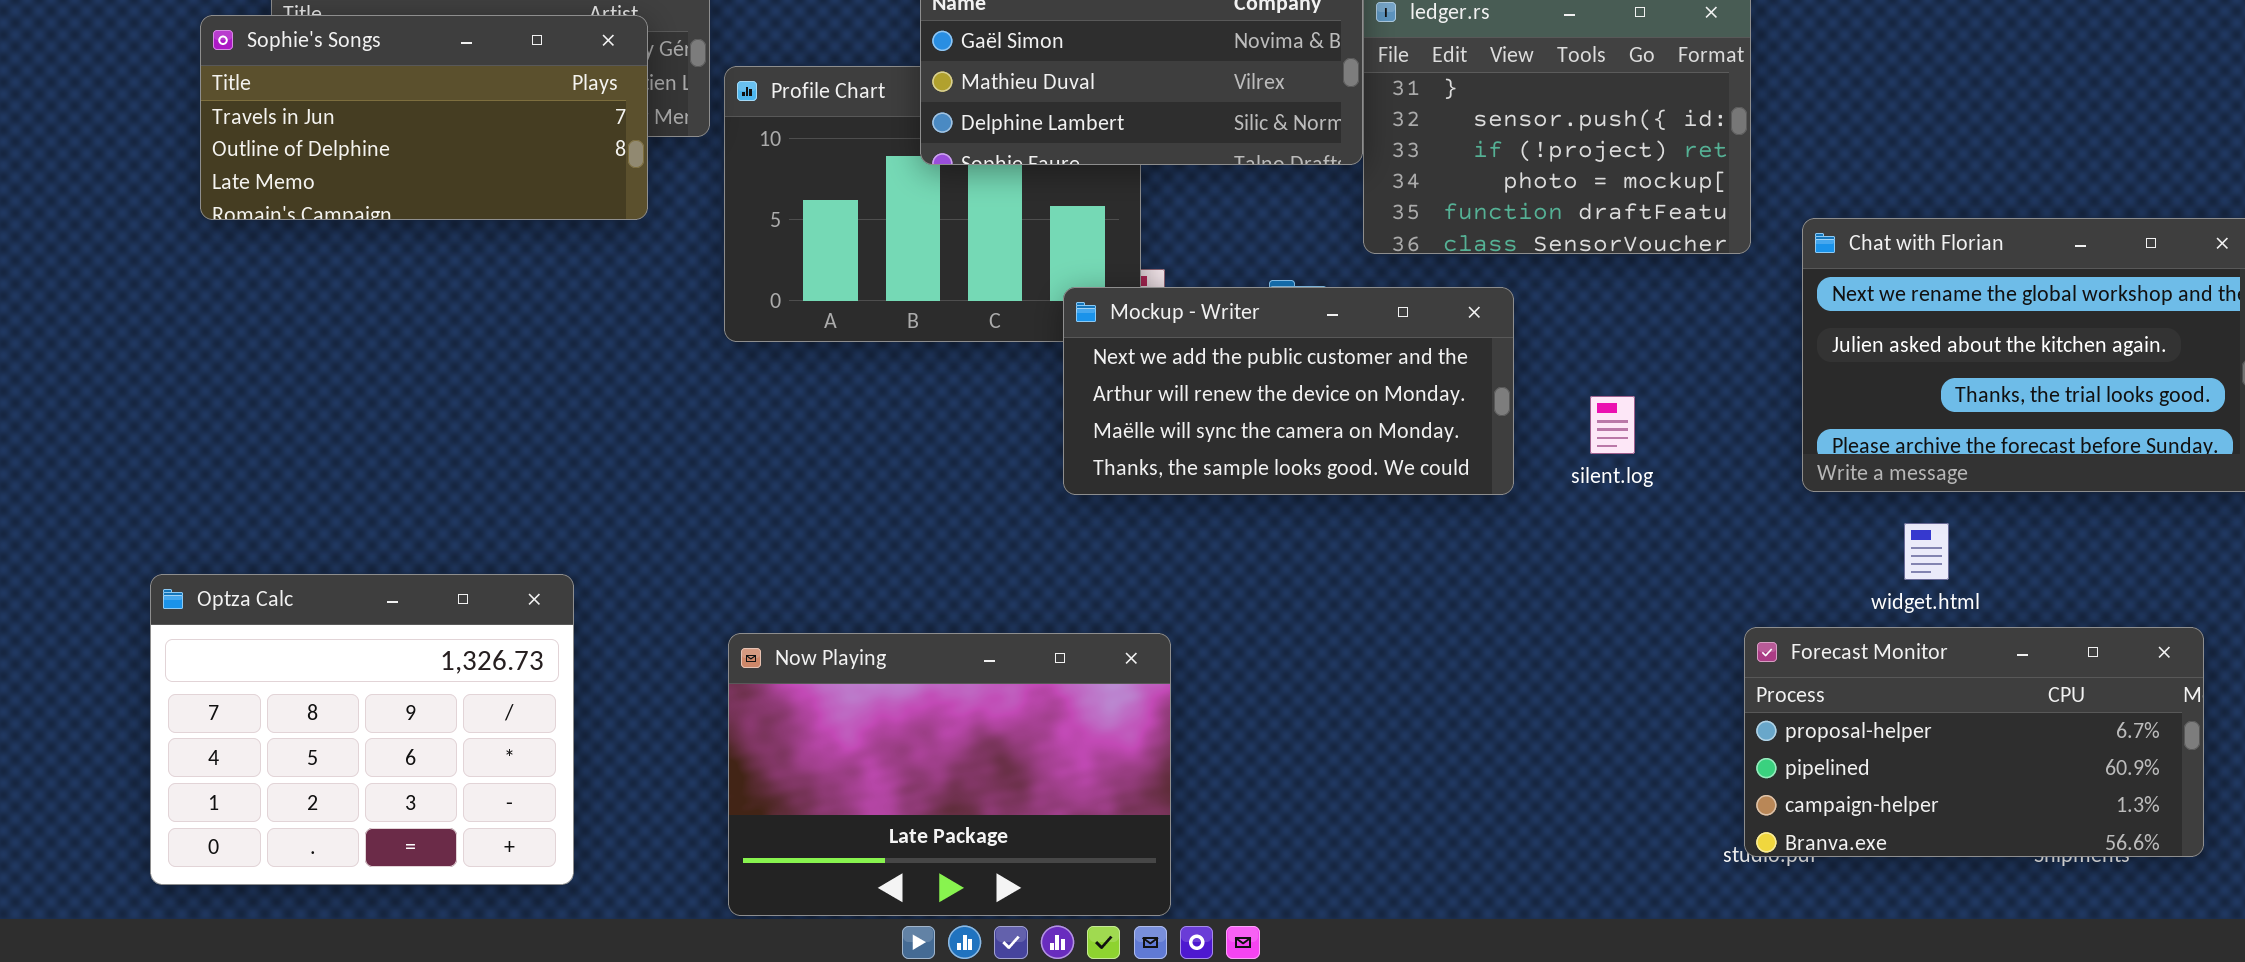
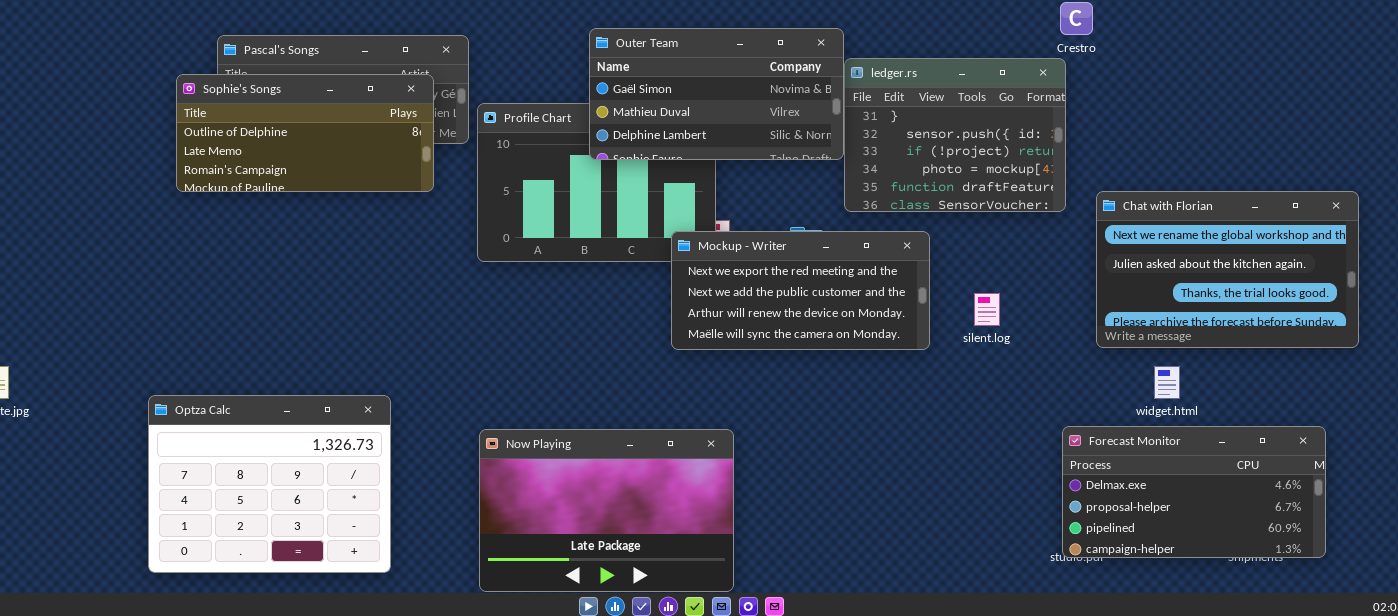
Sophie's Songs: [200,15,648,220] -> [176,74,434,192], scrolled down 1 row
Mockup - Writer: [1063,287,1514,495] -> [671,231,930,350], scrolled up 1 row
Forecast Monitor: [1744,627,2204,857] -> [1062,426,1326,558], scrolled up 1 row

